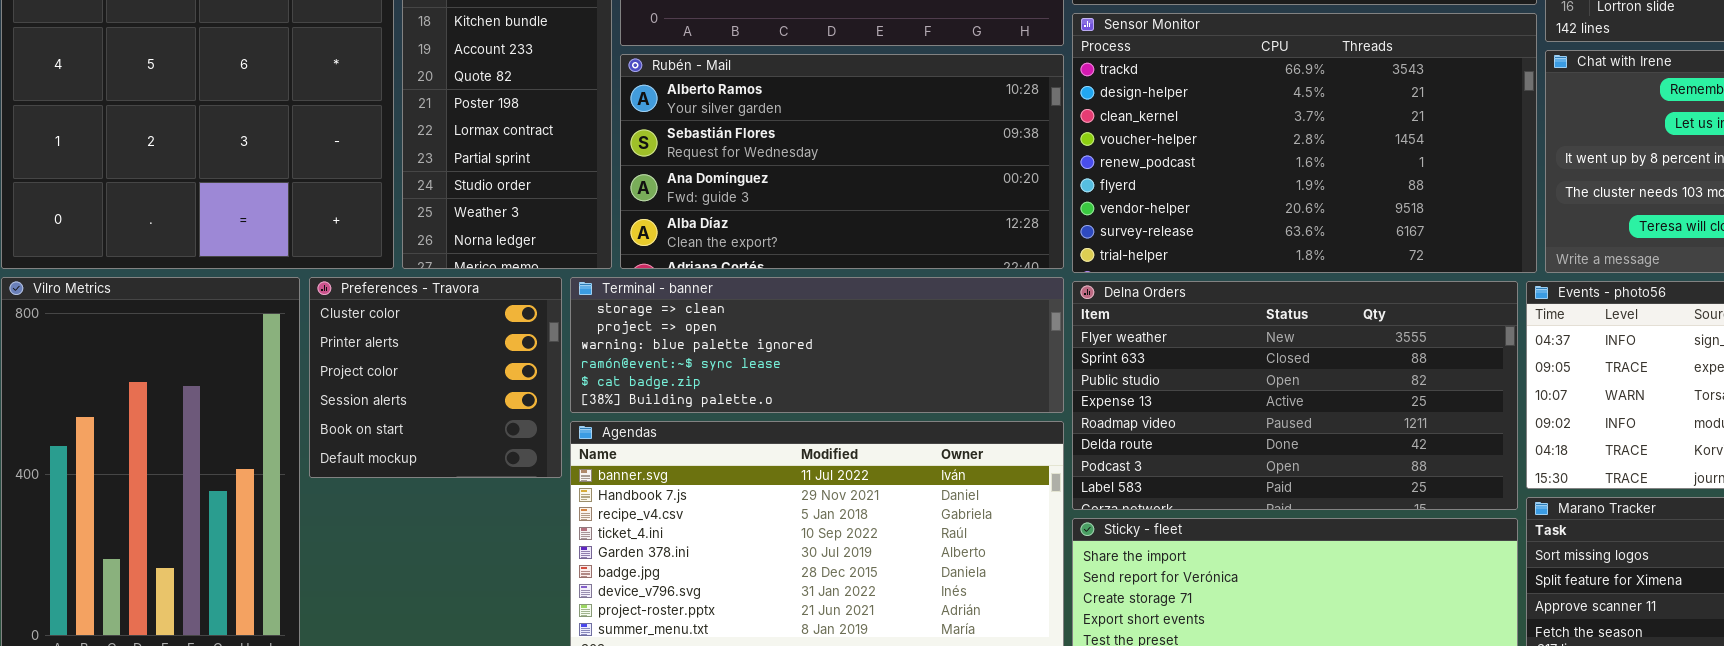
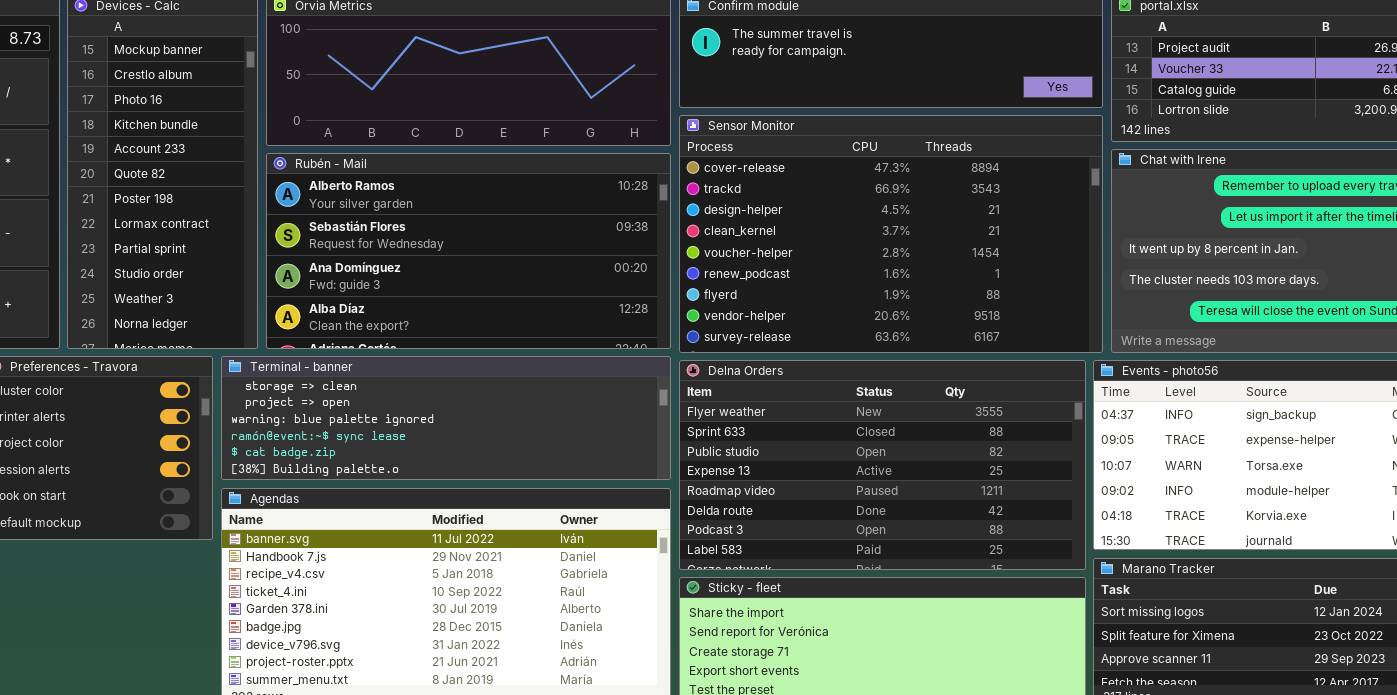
Sensor Monitor: [1072,13,1537,273] -> [679,115,1103,353], scrolled up 1 row

